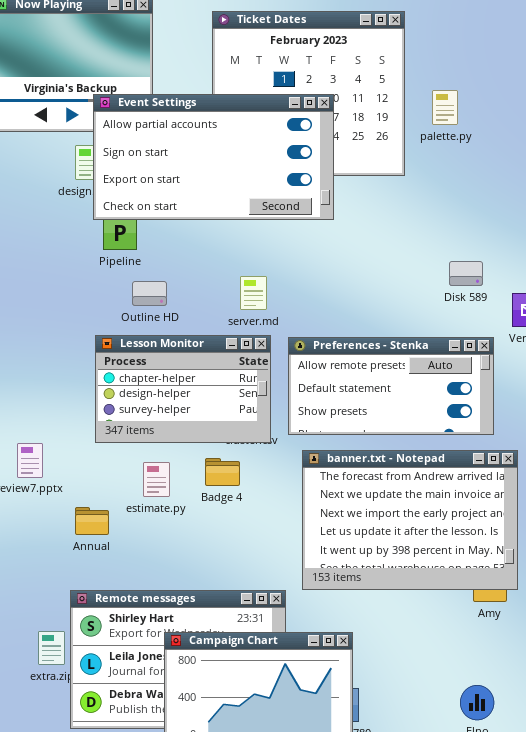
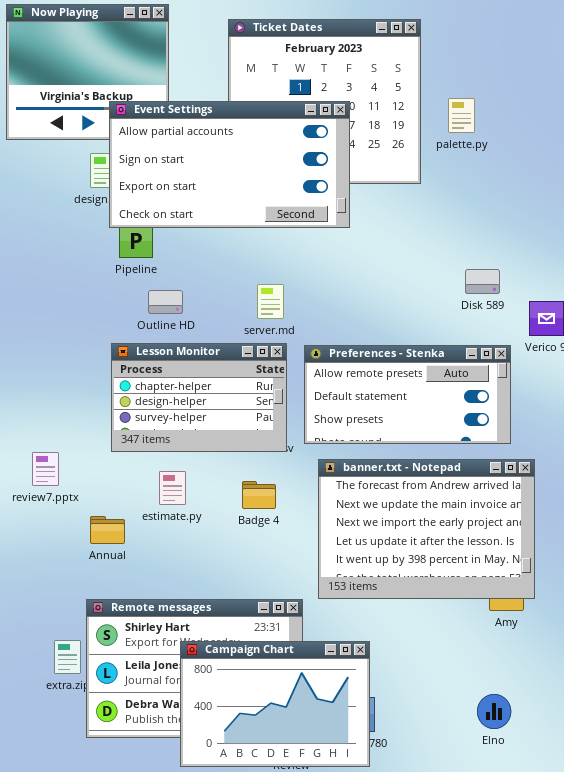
Badge 4: [205,458,240,486] -> [242,481,276,509], moved

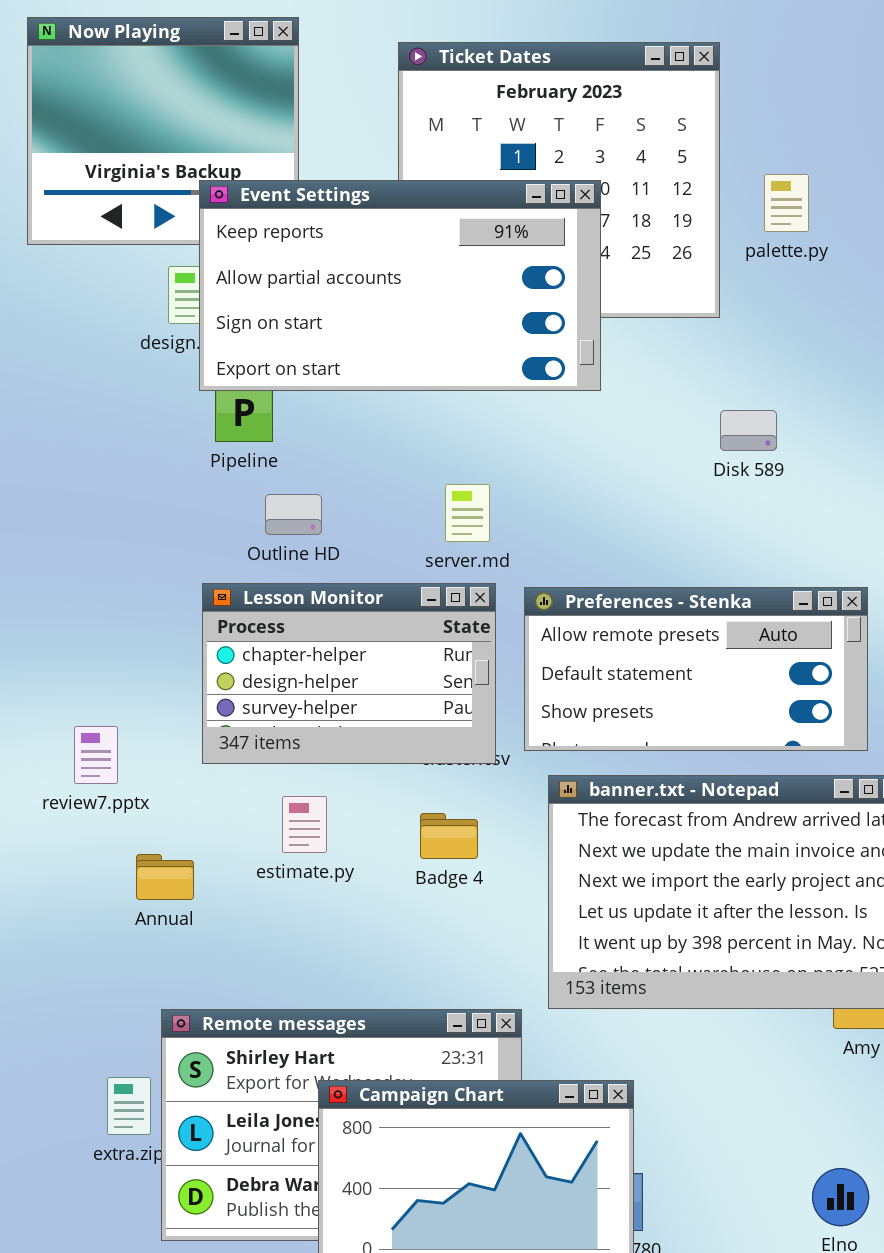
Event Settings: [109,101,350,228] -> [199,180,601,391], scrolled up 1 row
Disk 589: [465,269,500,294] -> [720,410,777,451], moved
review7.pptx: [32,452,59,486] -> [74,726,118,784], moved
Annual: [90,516,125,544] -> [136,854,194,900], moved

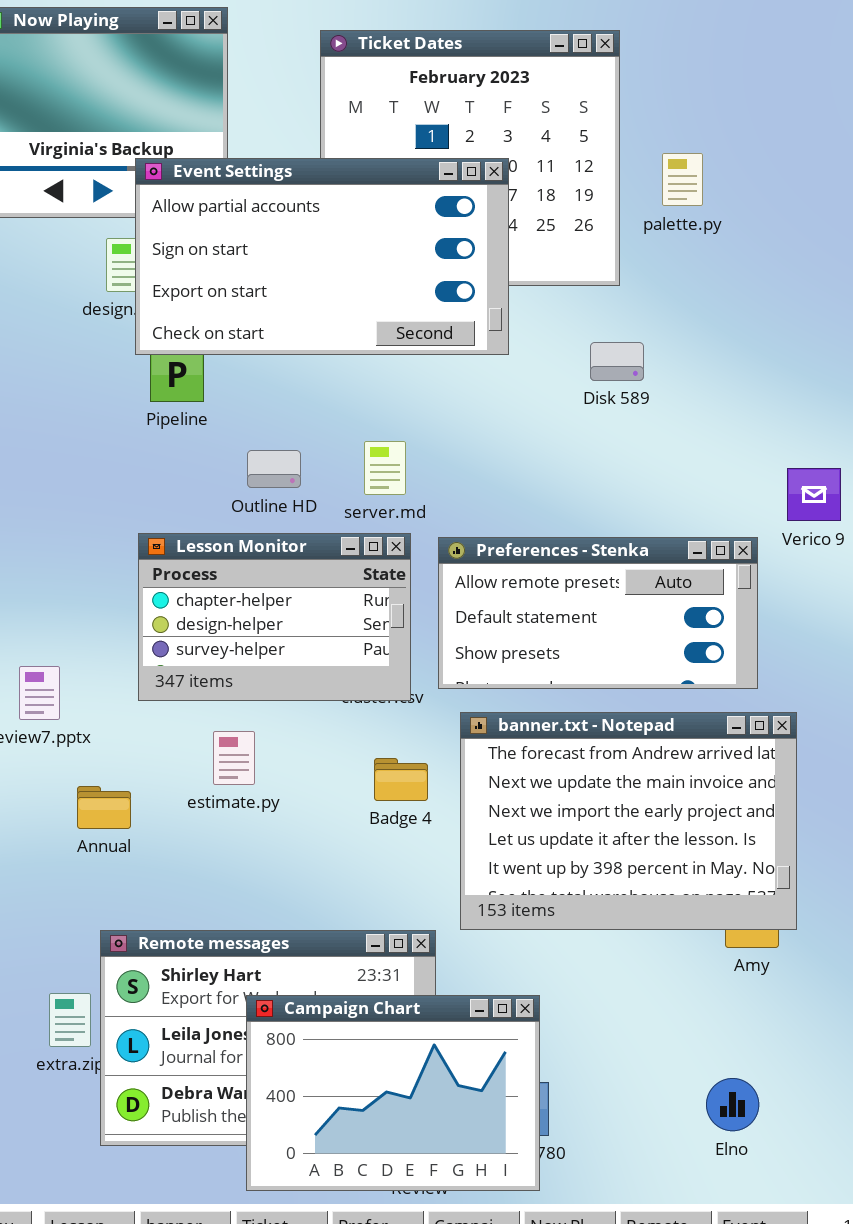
Event Settings: [199,180,601,391] -> [135,158,509,355], scrolled down 1 row
Disk 589: [720,410,777,451] -> [590,342,644,381], moved
Outline HD: [265,494,322,535] -> [247,450,301,488], moved
Badge 4: [420,813,478,859] -> [374,758,428,801], moved

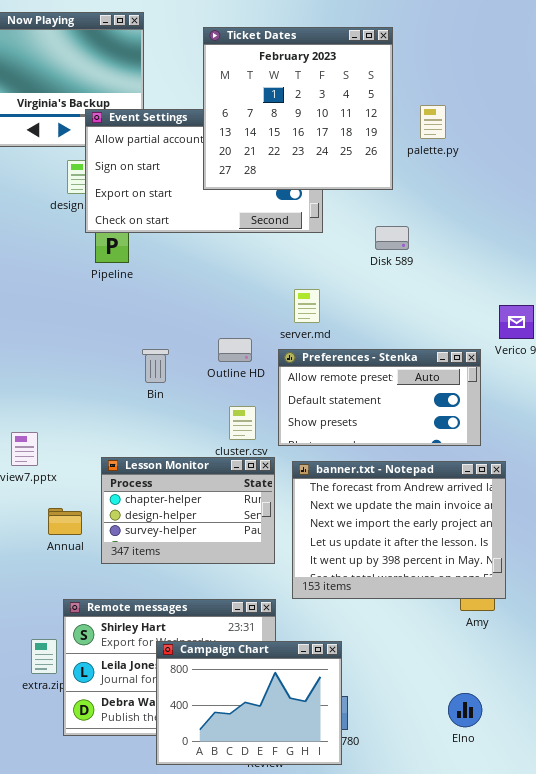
Ticket Dates: [320,30,620,286] -> [203,27,393,190], raised
server.md: [364,441,406,495] -> [294,289,320,323], moved
Outline HD: [247,450,301,488] -> [218,338,252,362], moved
Lesson Monitor: [138,533,411,701] -> [101,457,275,564], moved

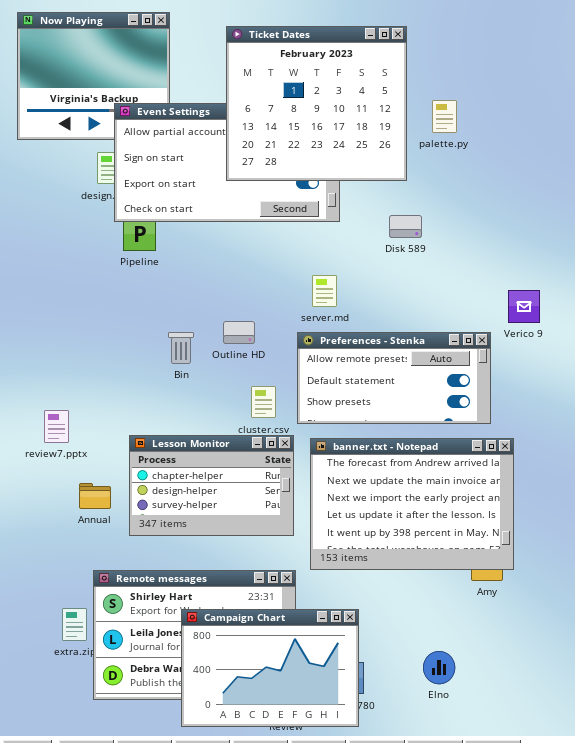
Outline HD: [218,338,252,362] -> [223,321,255,344], moved
Elno: [448,693,482,727] -> [423,651,455,684], moved

